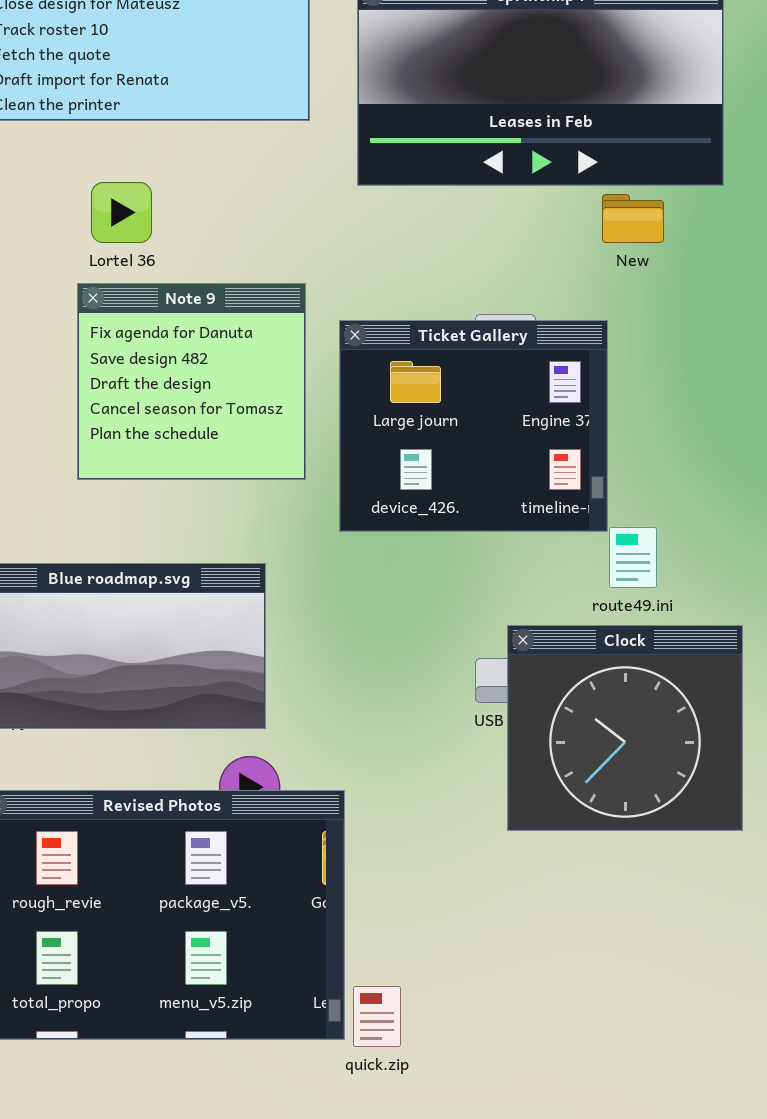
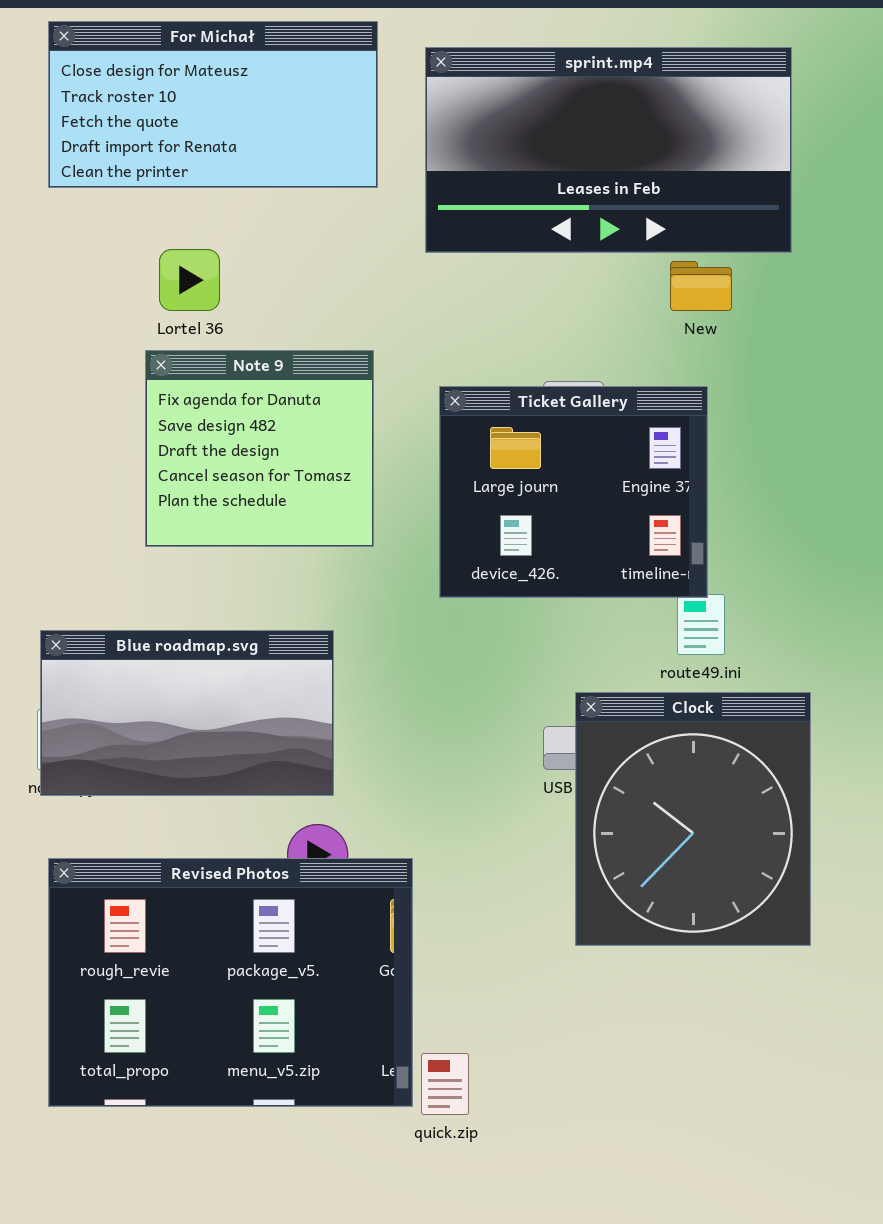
Ticket Gallery: [339,320,608,532] -> [439,386,708,598], moved
Clock: [507,625,743,831] -> [575,692,811,946], resized

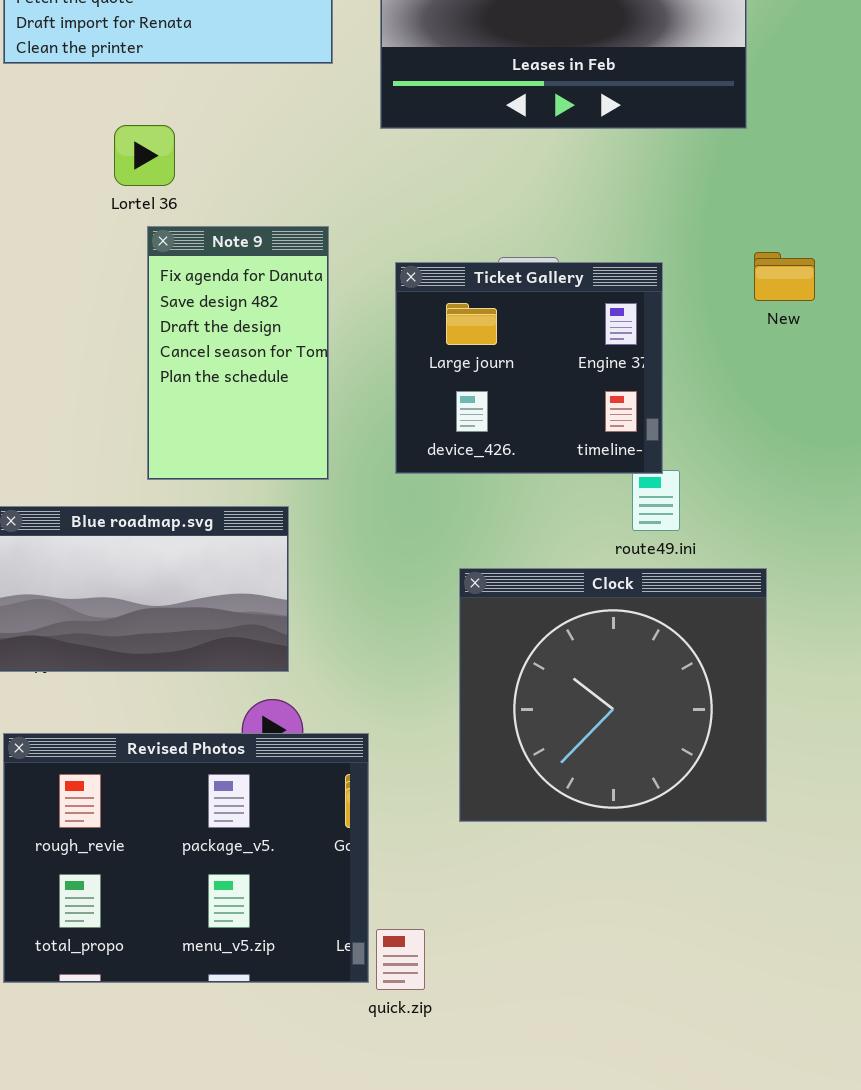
New: [670,261,732,311] -> [754,252,815,301], moved
Note 9: [145,350,374,547] -> [147,226,329,480], resized
Clock: [575,692,811,946] -> [459,568,767,822], resized

